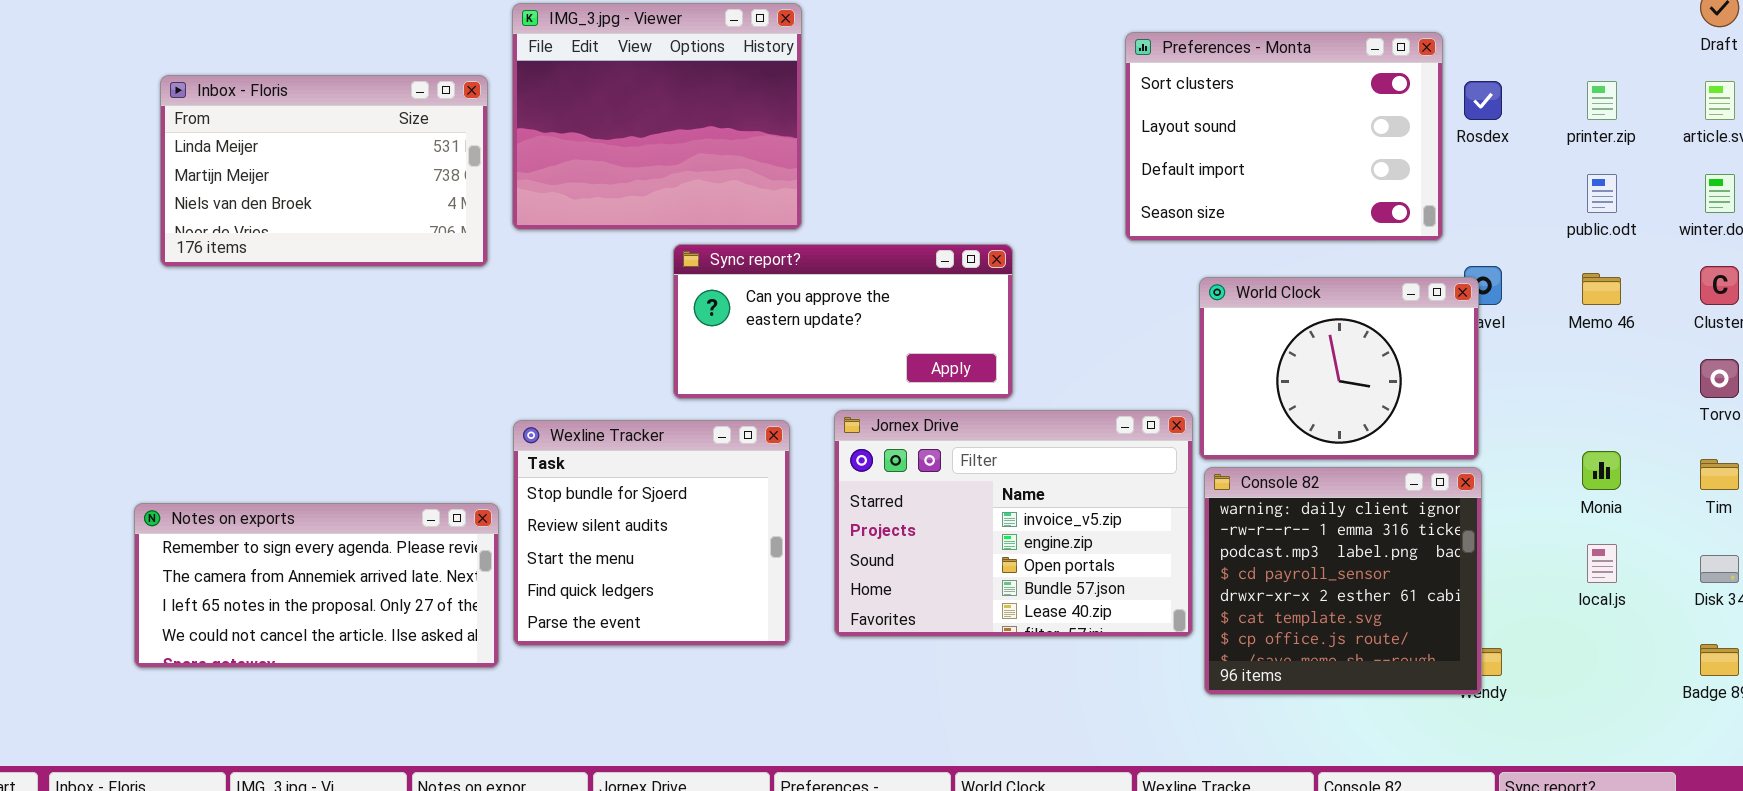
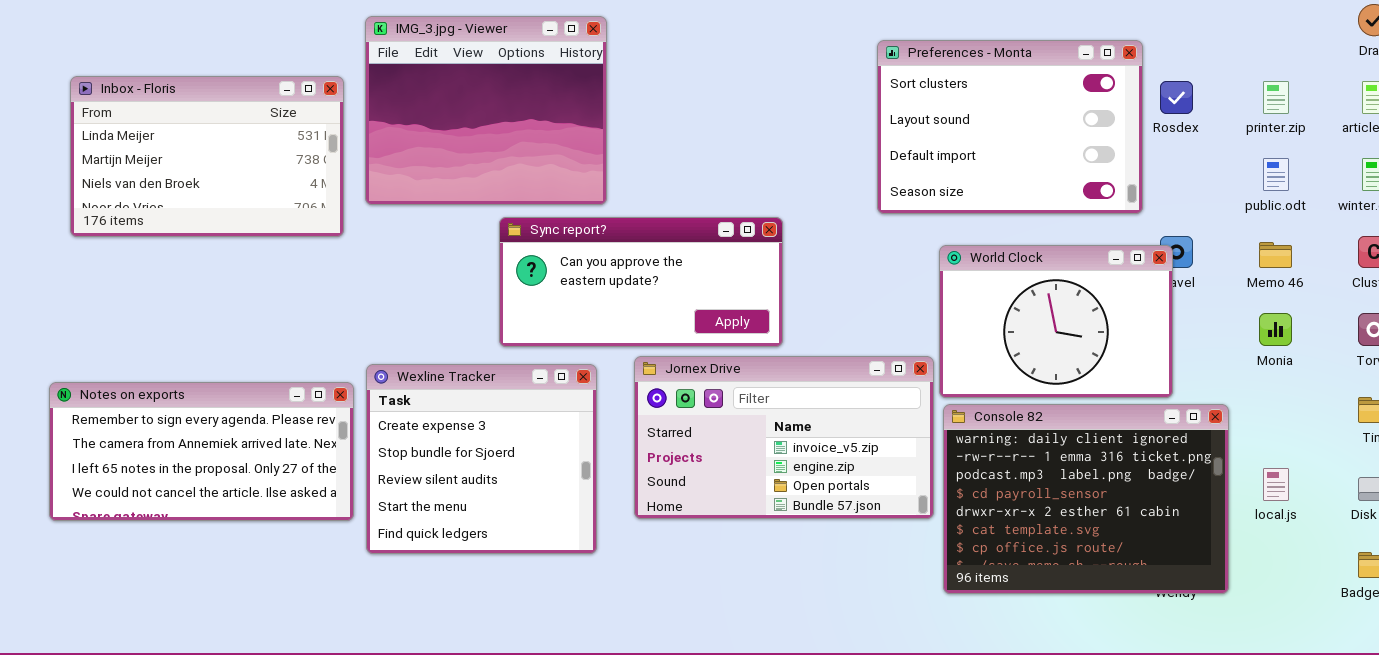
Jornex Drive: [834,410,1193,637] -> [634,356,934,519], resized
Wexline Tracker: [513,420,790,646] -> [366,364,597,554], scrolled up 1 row
Monia: [1582,451,1621,490] -> [1259,313,1292,346], moved
Console 82: [1204,467,1482,695] -> [943,404,1229,594], resized
Notes on exports: [134,503,499,668] -> [49,382,354,521], moved

